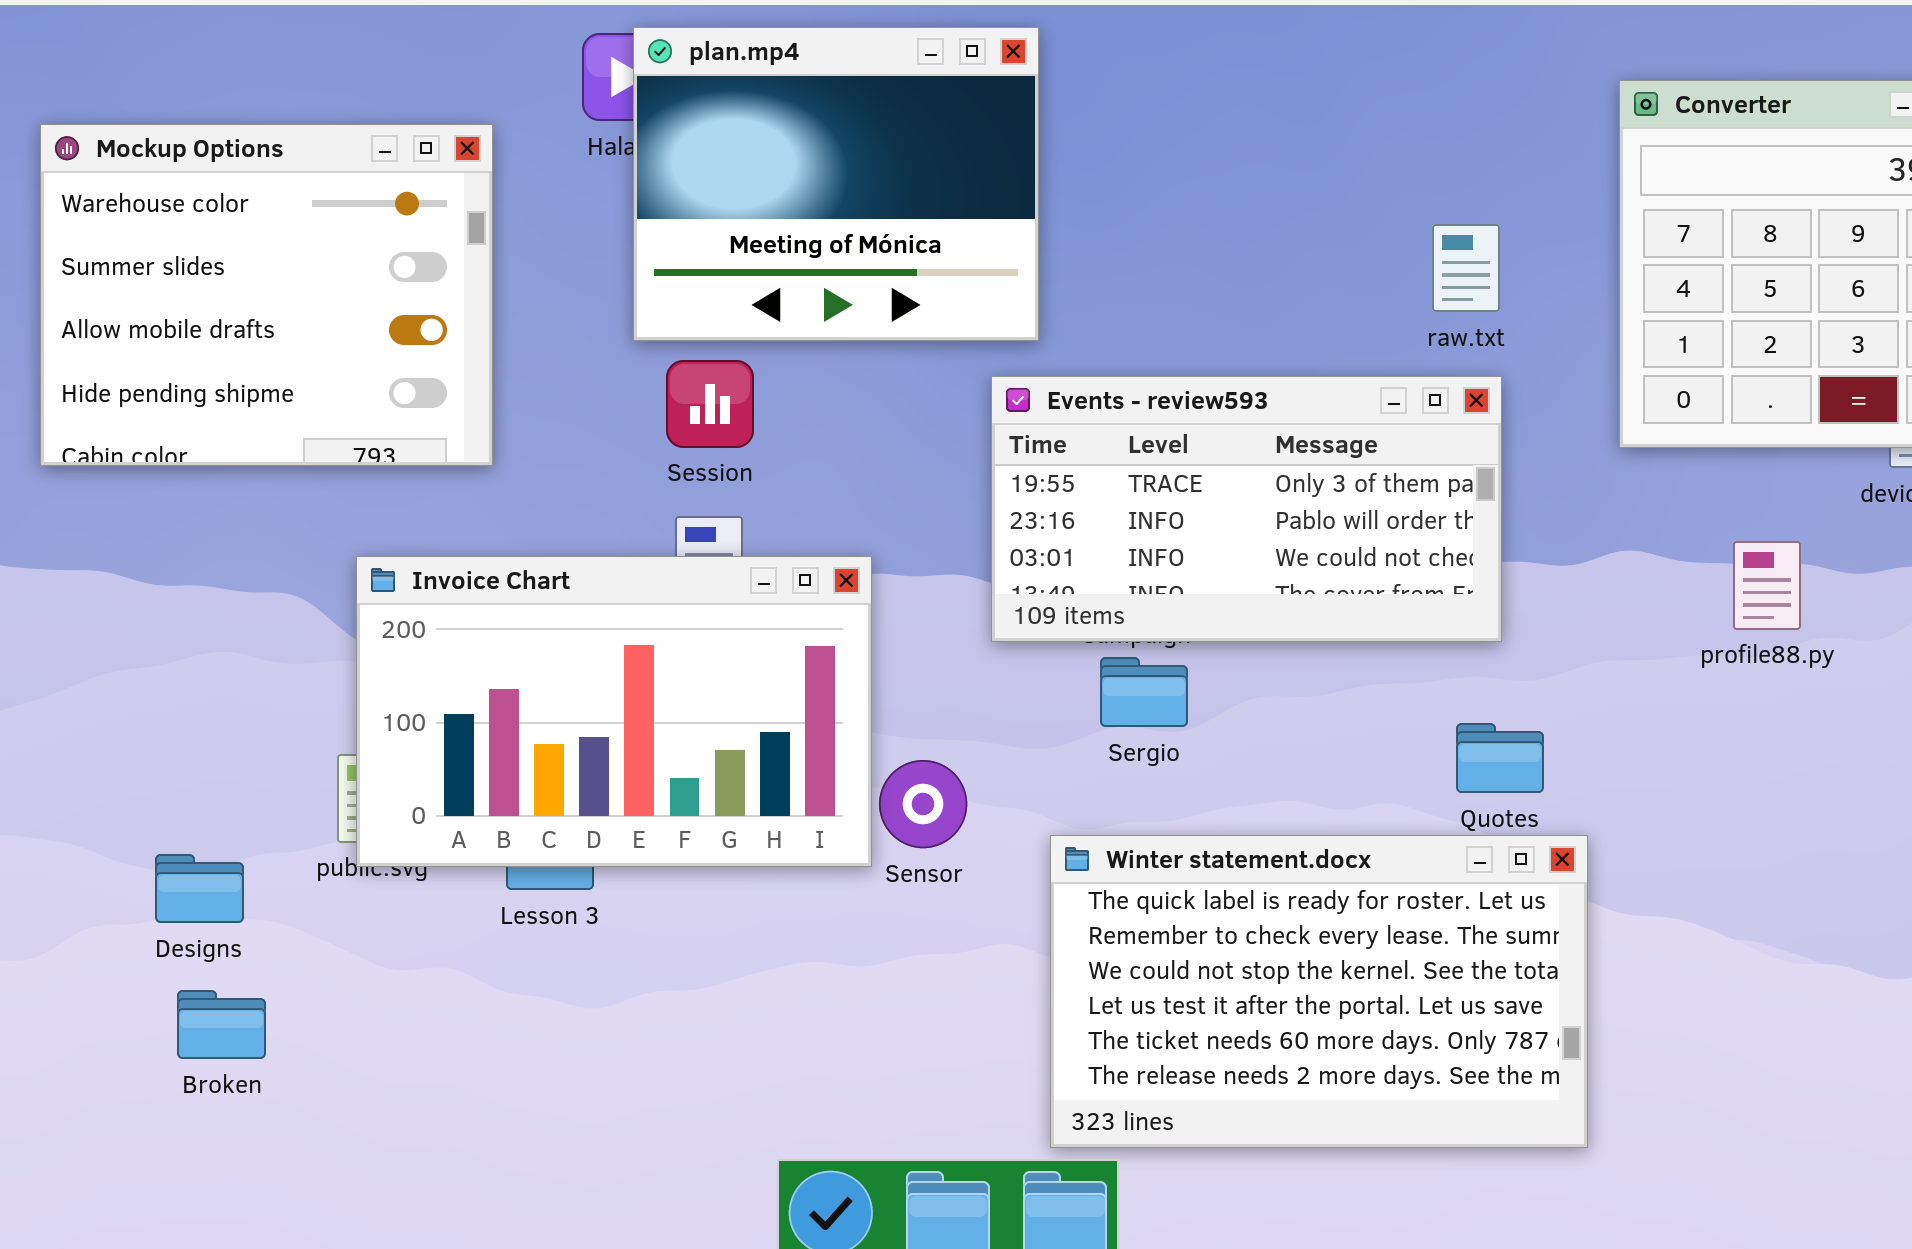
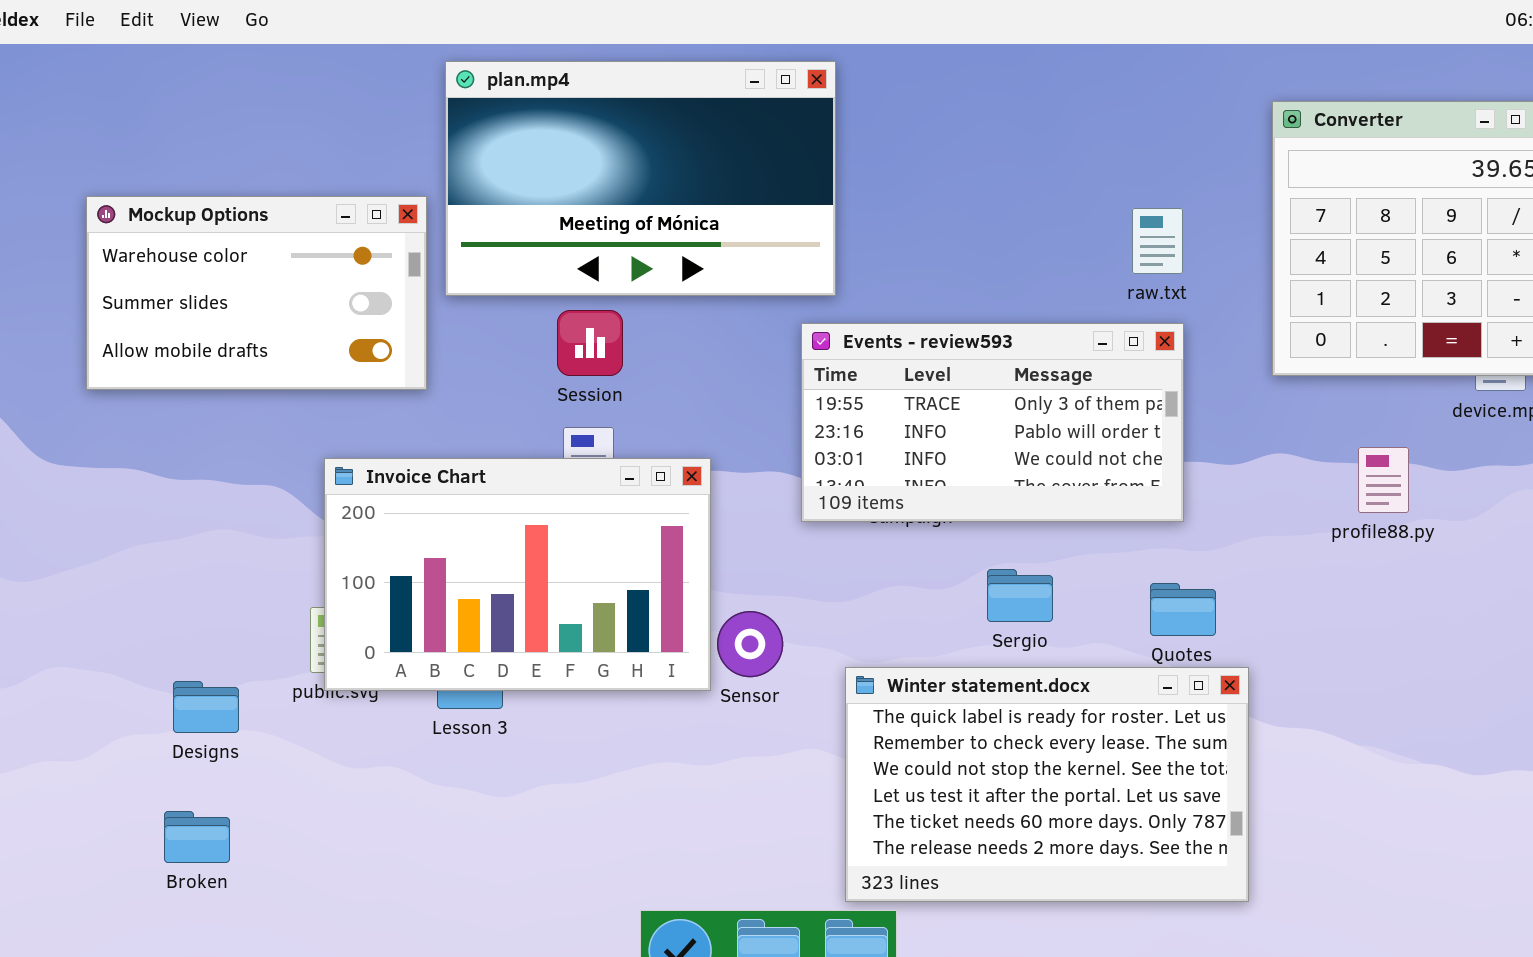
plan.mp4: [633,27,1039,341] -> [445,61,836,296], resized
Mockup Options: [40,124,493,466] -> [86,196,427,390], resized
Sergio: [1100,657,1188,727] -> [987,569,1053,622], moved
Broken: [177,990,266,1059] -> [164,811,230,863], moved

